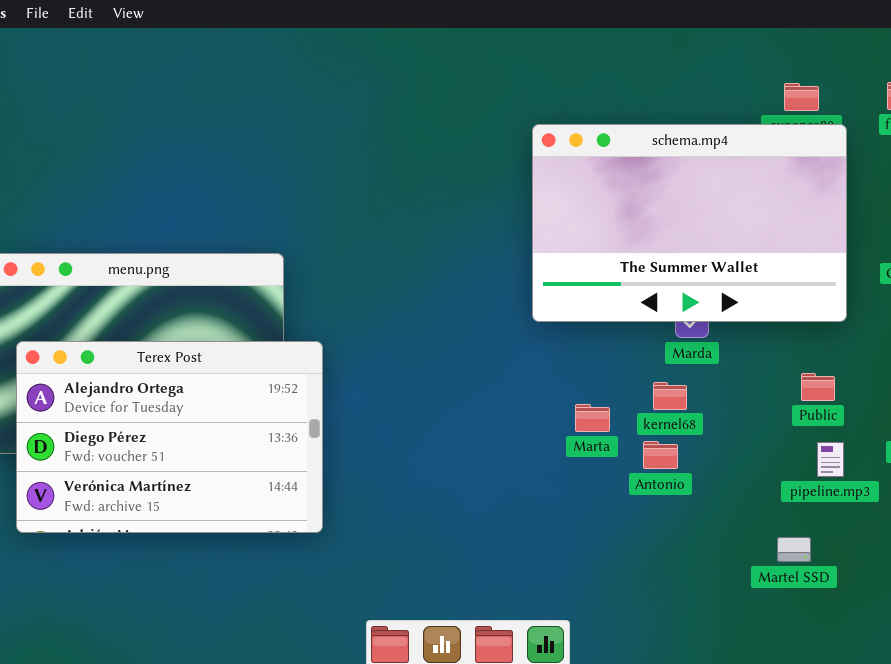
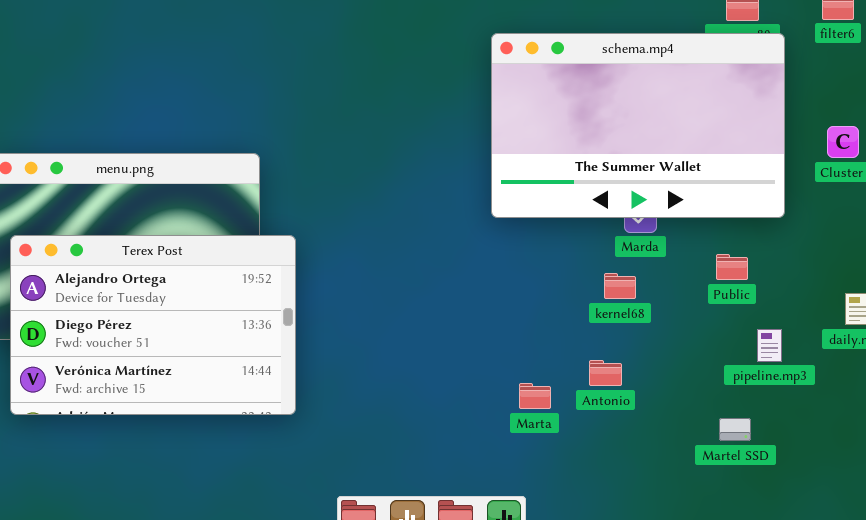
Public: [801,373,835,401] -> [716,254,748,280], moved
Marta: [575,404,610,432] -> [519,383,551,409], moved
Antonio: [643,441,678,469] -> [589,360,622,386], moved

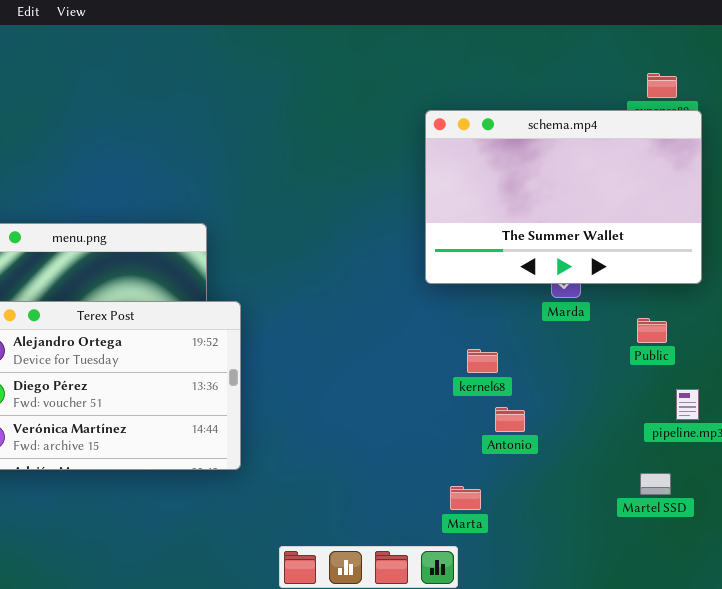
kernel68: [604,273,636,299] -> [467,349,498,373], moved
Antonio: [589,360,622,386] -> [495,407,525,432], moved
Marta: [519,383,551,409] -> [450,486,481,510], moved

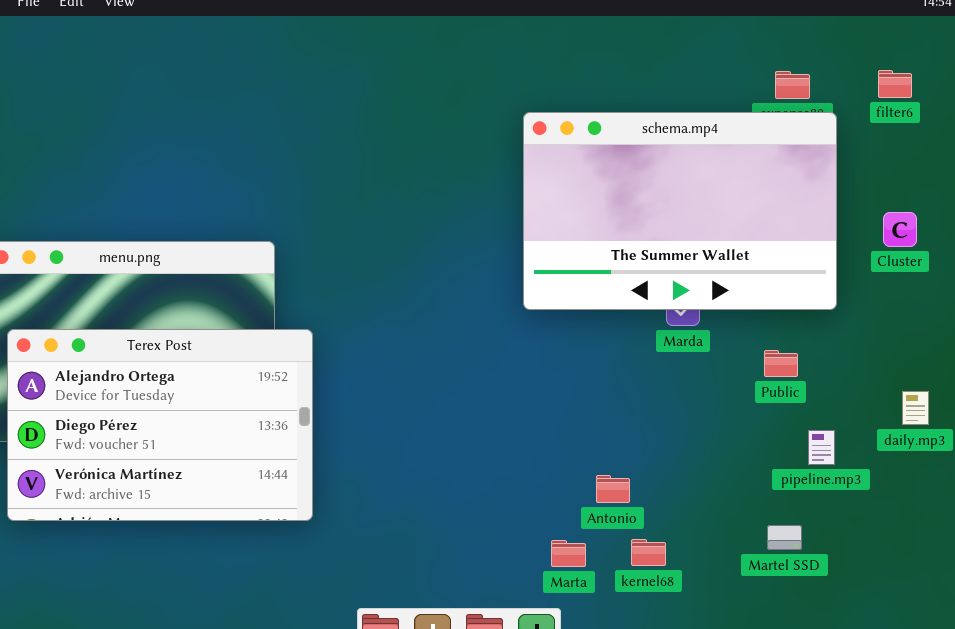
kernel68: [467,349,498,373] -> [631,539,666,566], moved
Antonio: [495,407,525,432] -> [596,475,630,503], moved

